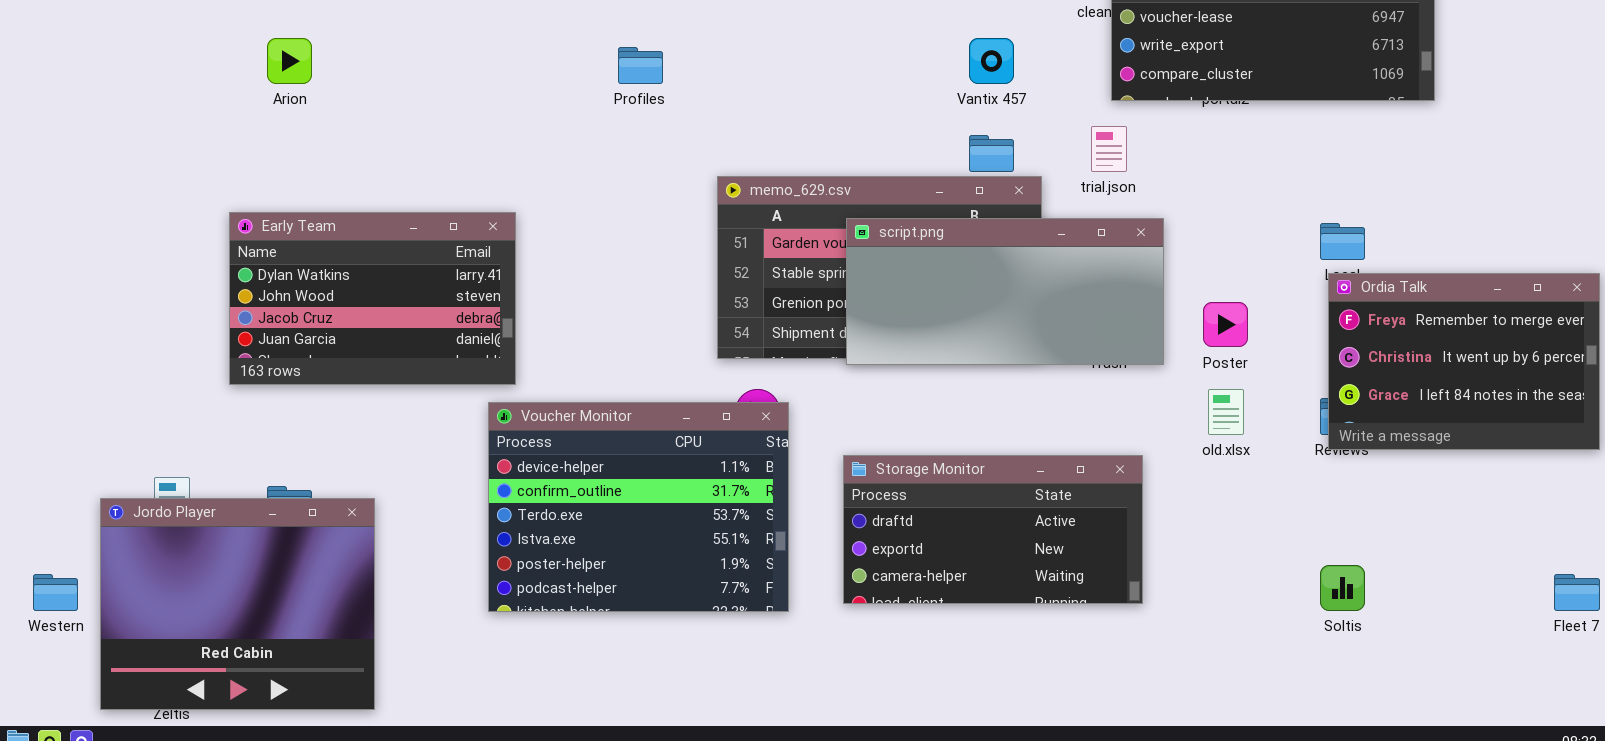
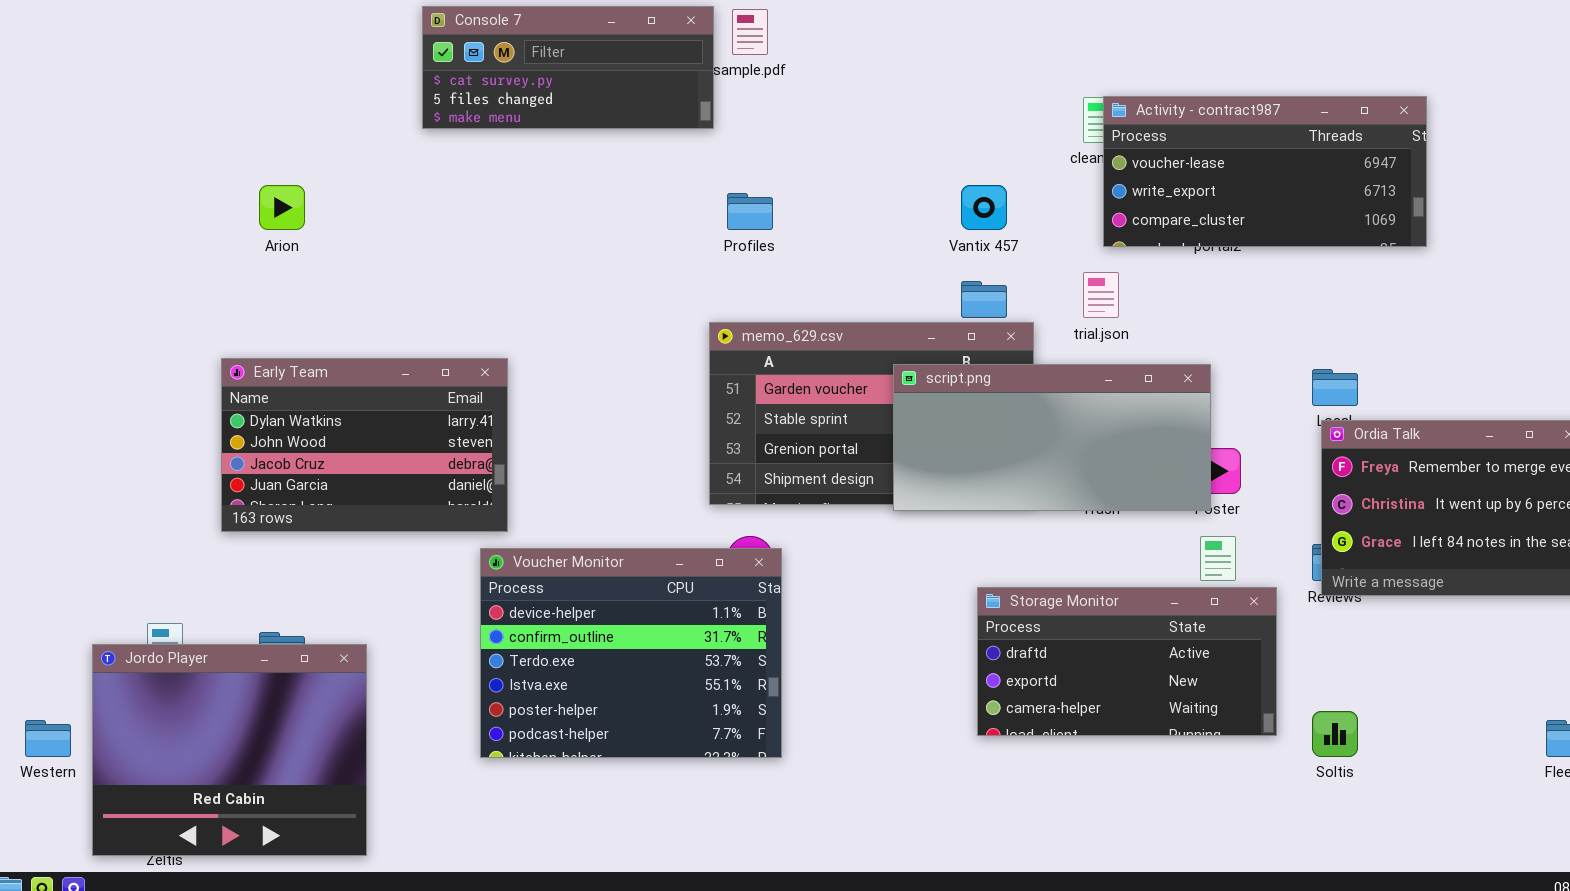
Profiles: [618,47,663,84] -> [727,193,773,230], moved
script.png: [846,218,1164,365] -> [893,364,1211,511], moved
Storage Monitor: [843,455,1143,604] -> [977,587,1277,736], moved

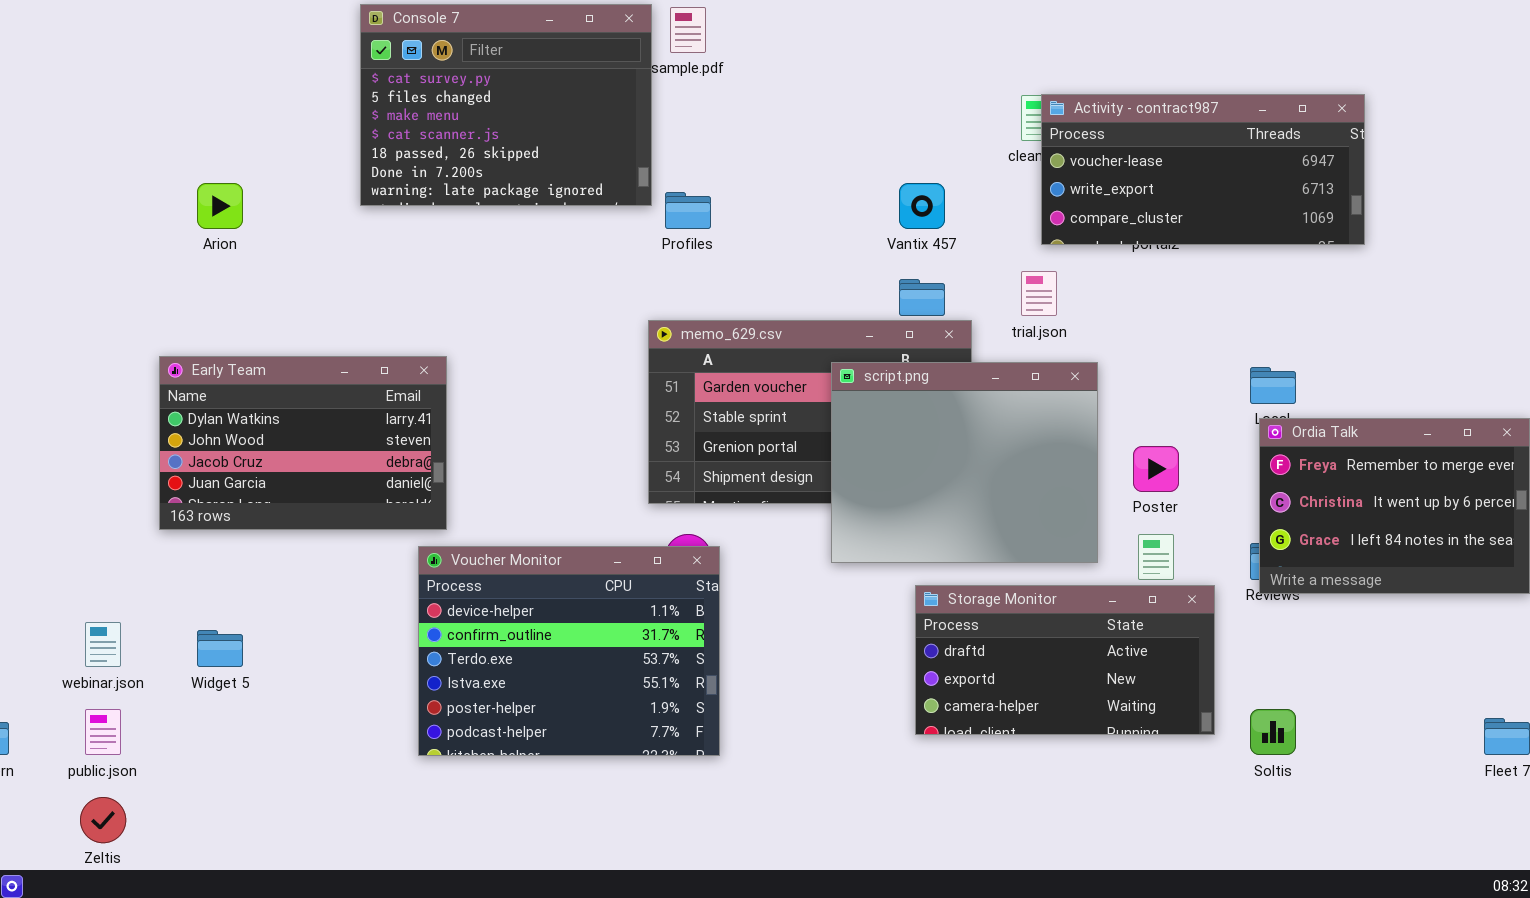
Console 7: [422,6,714,129] -> [360,4,652,206], resized
script.png: [893,364,1211,511] -> [831,362,1098,563], resized
Jordo Player: [92,644,367,856] -> none, closed

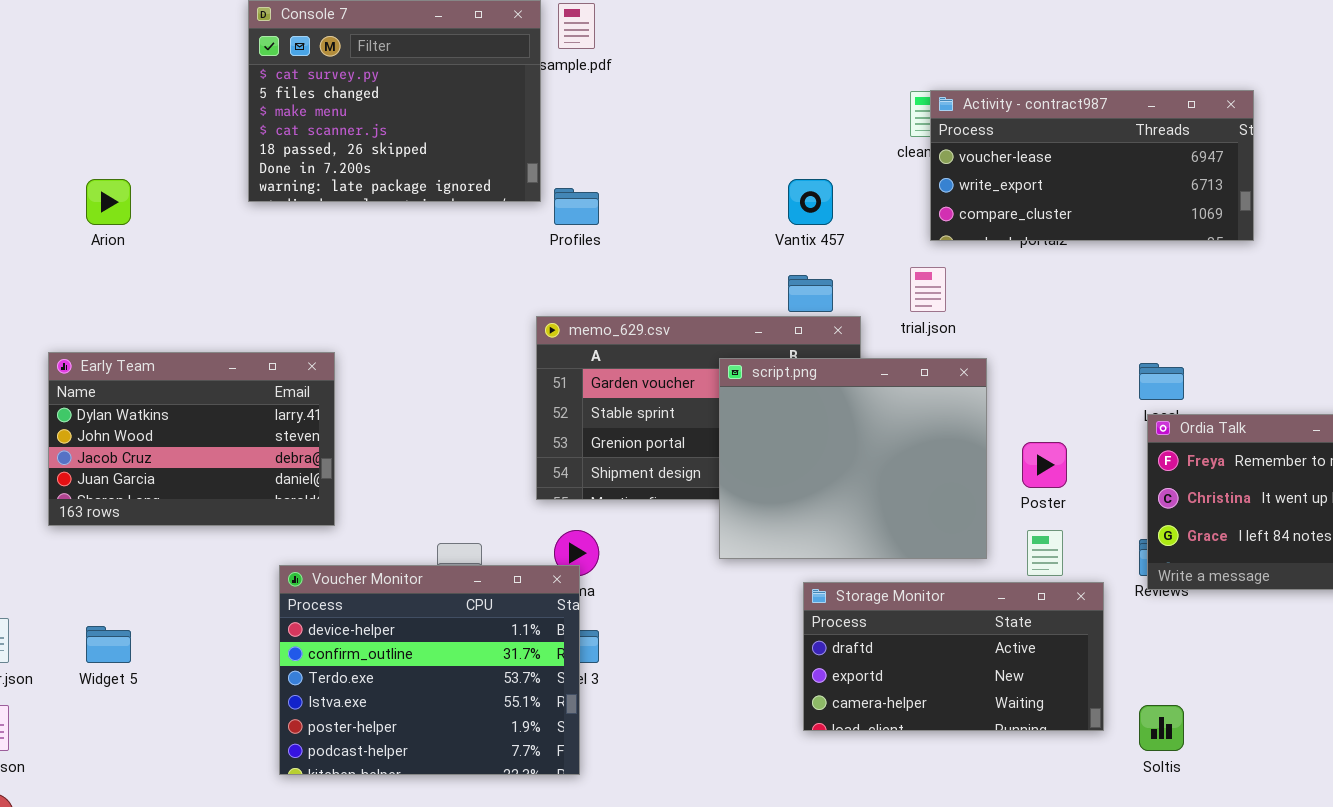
Voucher Monitor: [418,546,720,756] -> [279,565,580,775], moved

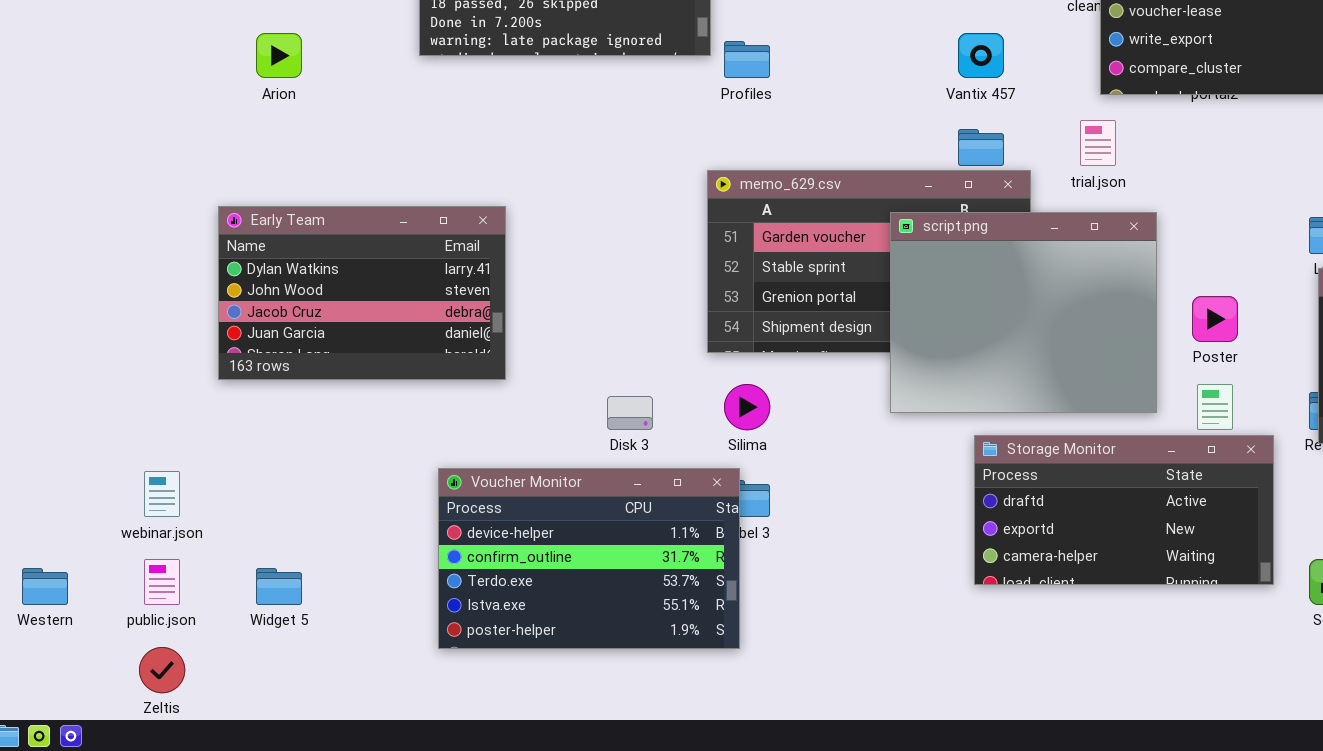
Voucher Monitor: [279,565,580,775] -> [438,468,740,649], moved, resized
Widget 5: [86,626,131,663] -> [256,568,302,605], moved

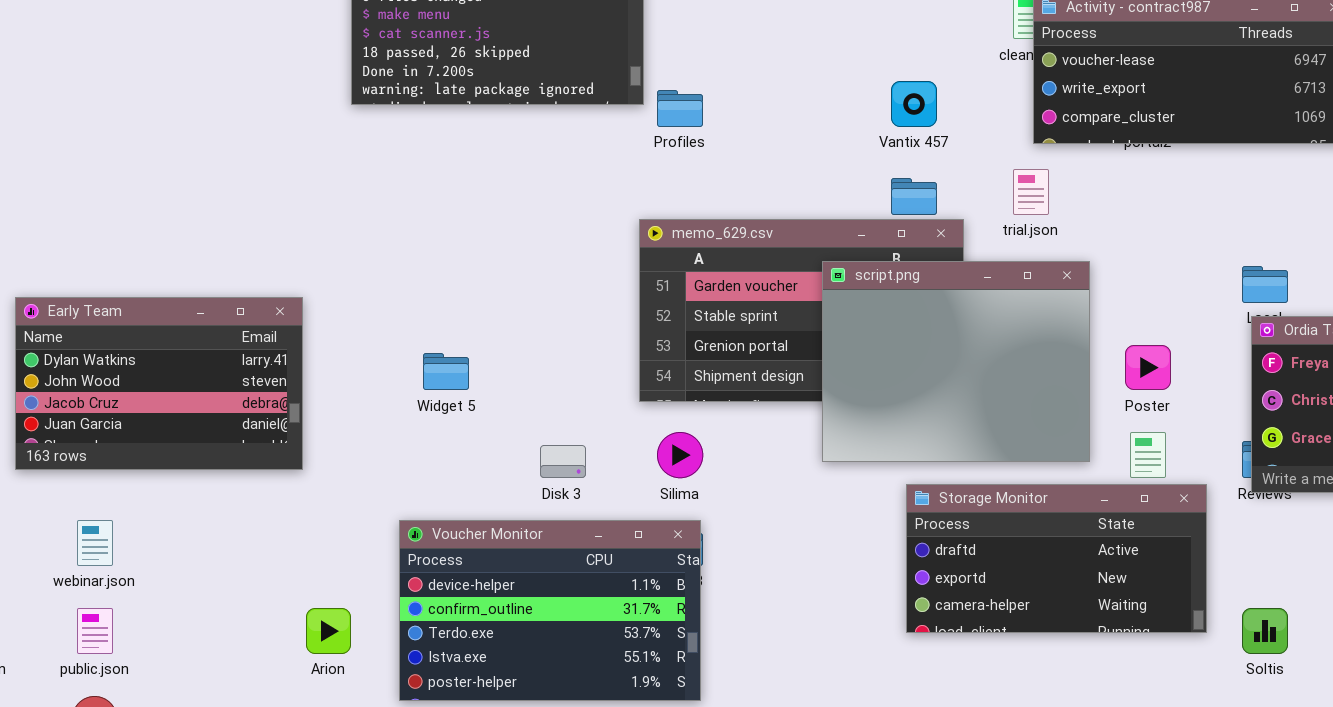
Arion: [256,33,302,78] -> [306,608,351,654], moved
Early Team: [218,206,506,380] -> [15,297,303,470], moved
Voucher Monitor: [438,468,740,649] -> [399,520,701,701], moved
Widget 5: [256,568,302,605] -> [423,353,469,390], moved

